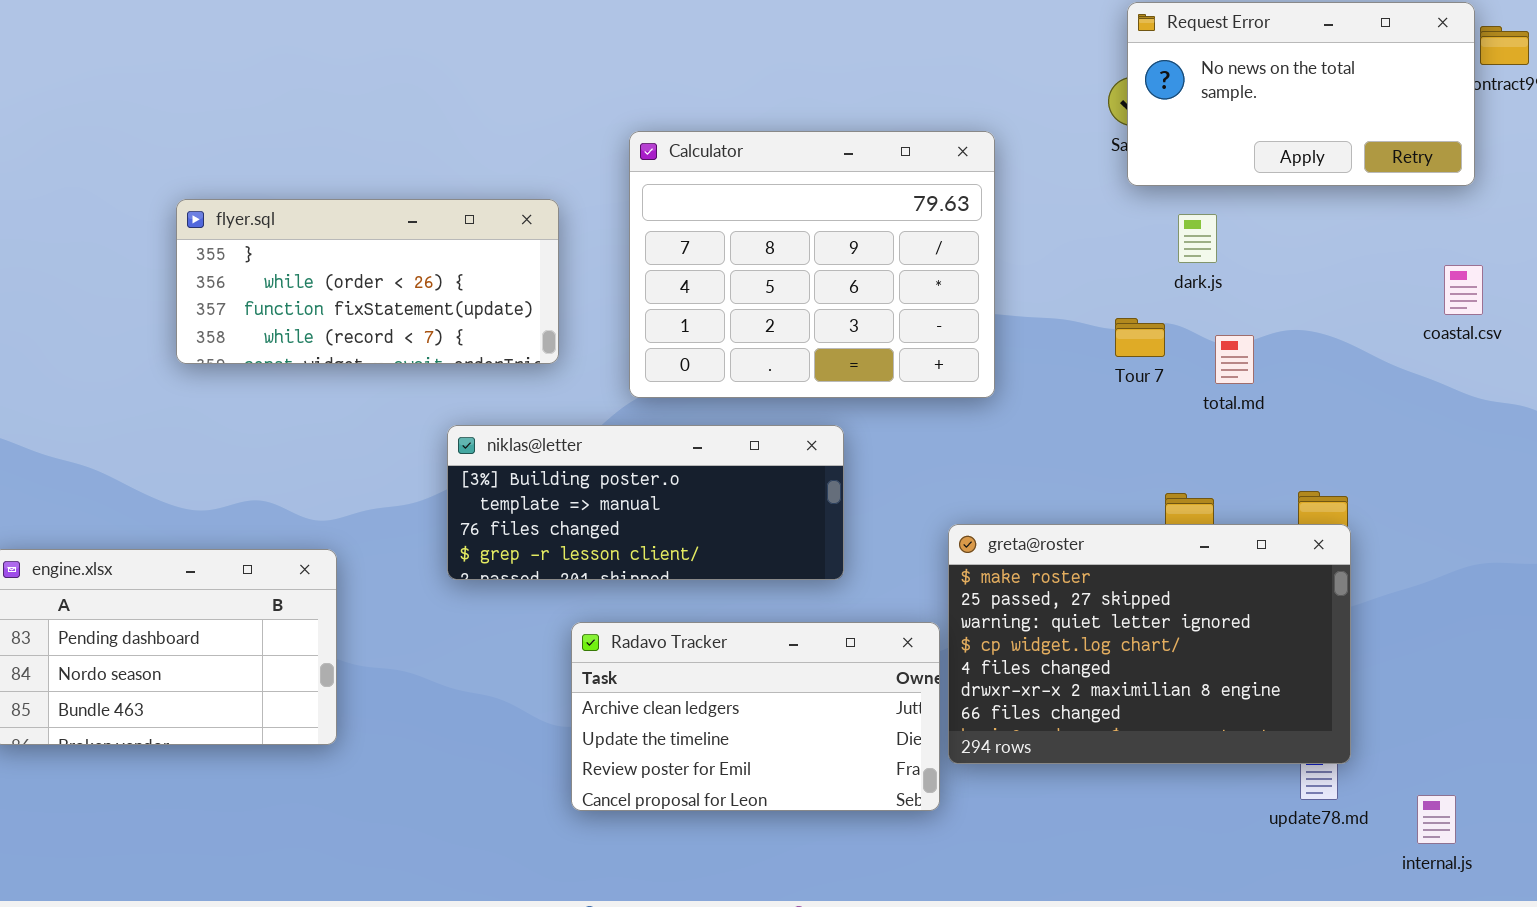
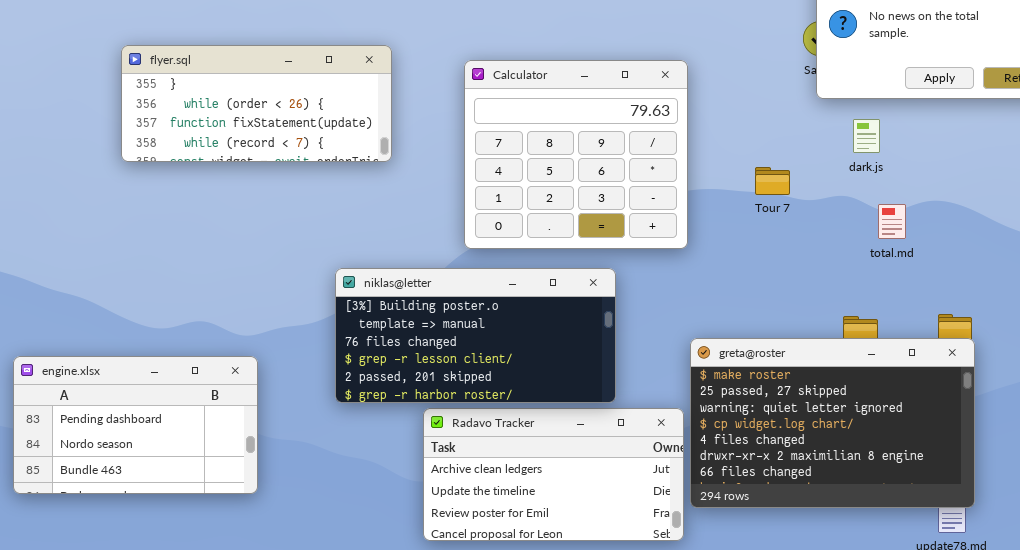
Calculator: [629,131,995,398] -> [464,60,688,249], resized
flyer.sql: [176,199,559,364] -> [121,45,392,162], moved
Tour 7: [1115,318,1165,357] -> [755,167,790,195], moved
niklas@letter: [447,425,844,580] -> [335,268,616,403], resized

